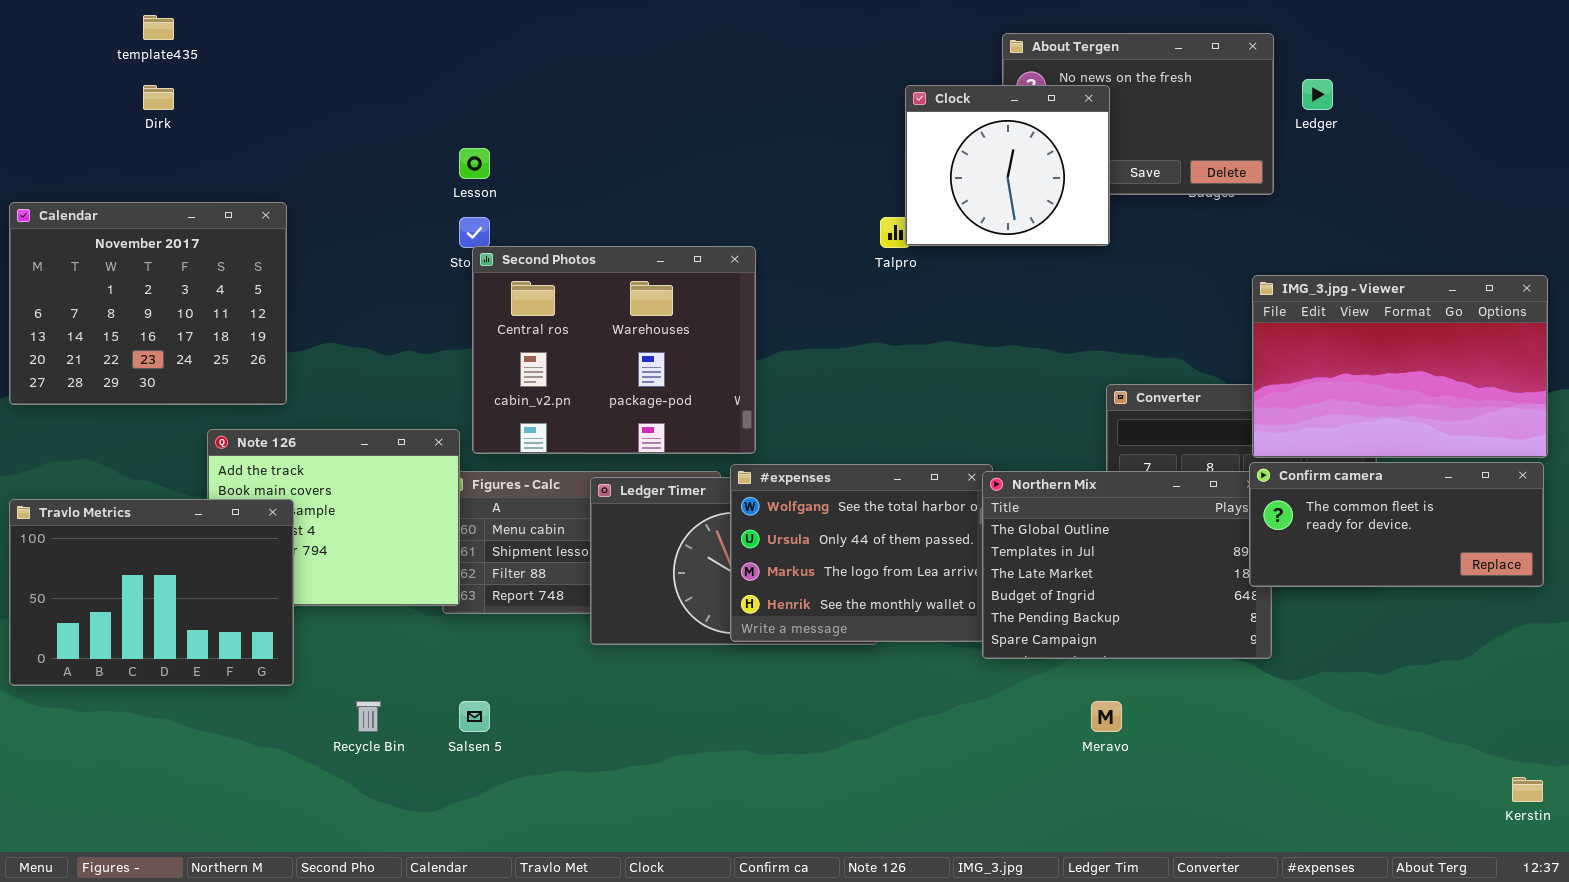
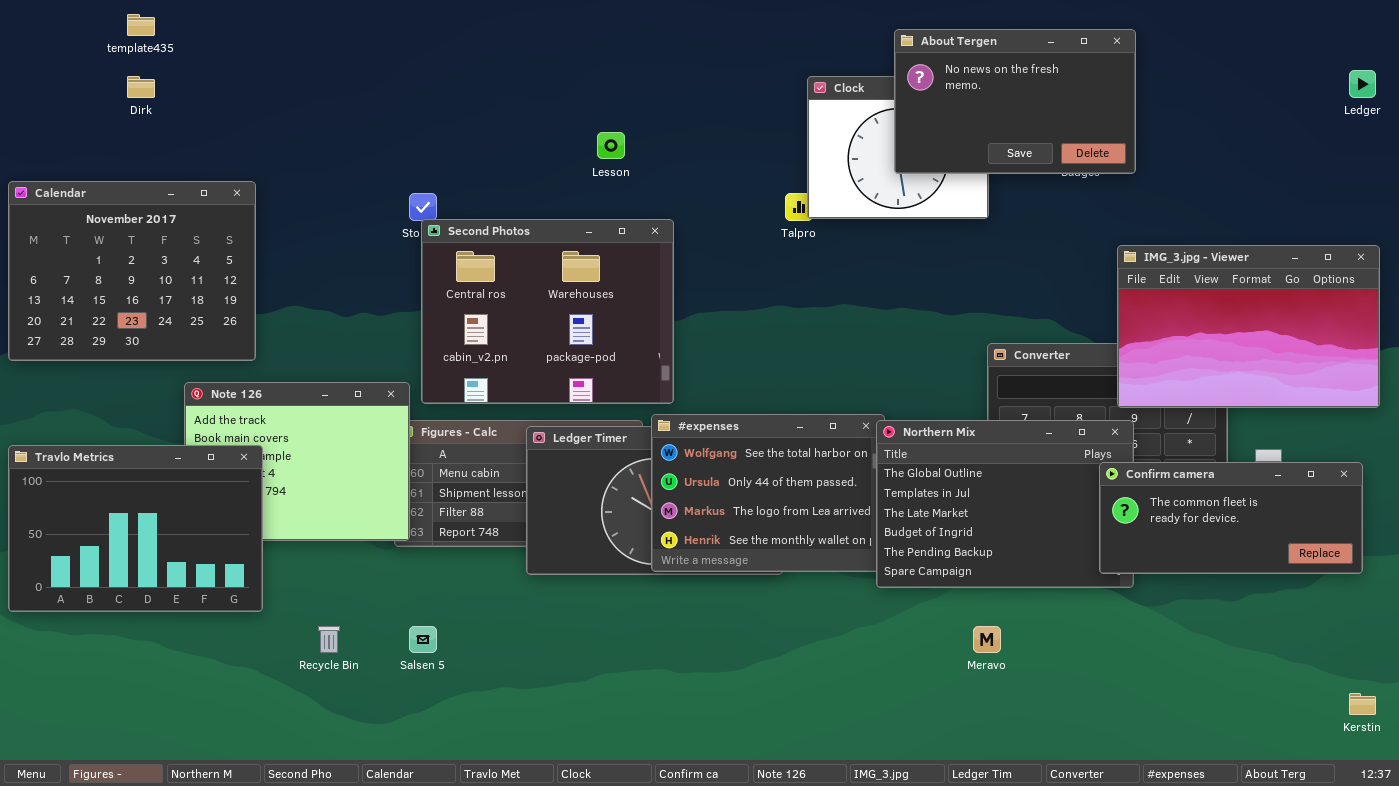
About Tergen: [1002,33,1274,195] -> [894,29,1136,174], raised
Ledger: [1302,79,1333,110] -> [1349,70,1376,98], moved
Lesson: [459,148,490,179] -> [597,132,625,159], moved
Confirm camera: [1249,462,1544,587] -> [1099,462,1363,574], moved

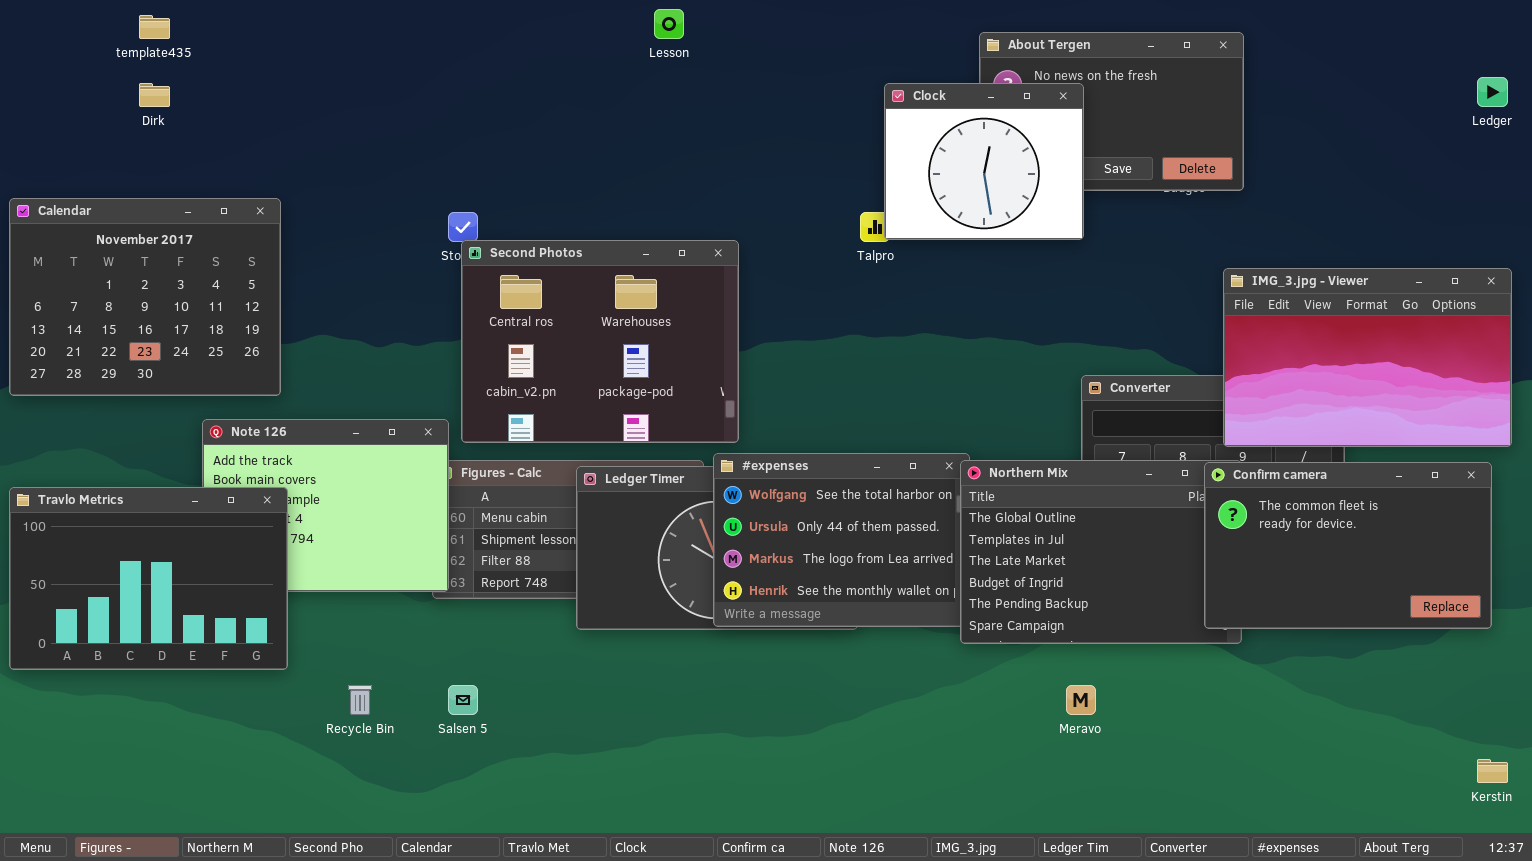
Clock: [807,76,989,219] -> [884,83,1084,240], raised
Lesson: [597,132,625,159] -> [654,9,684,39], moved
Confirm camera: [1099,462,1363,574] -> [1204,462,1492,629], resized

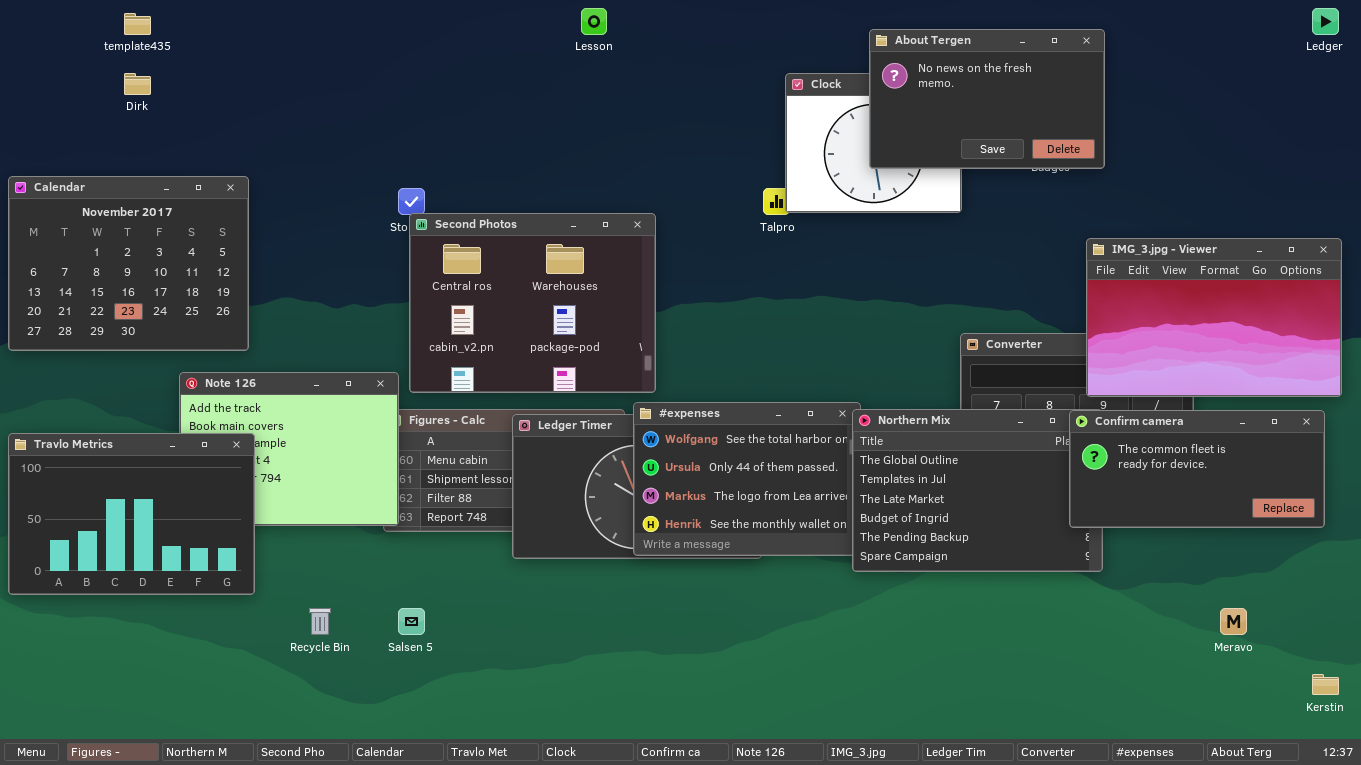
About Tergen: [979,32,1244,191] -> [869,29,1105,169], raised
Ledger: [1477,77,1508,107] -> [1312,8,1339,35], moved
Confirm camera: [1204,462,1492,629] -> [1069,410,1325,528], resized
Meravo: [1066,685,1096,715] -> [1220,608,1247,635], moved

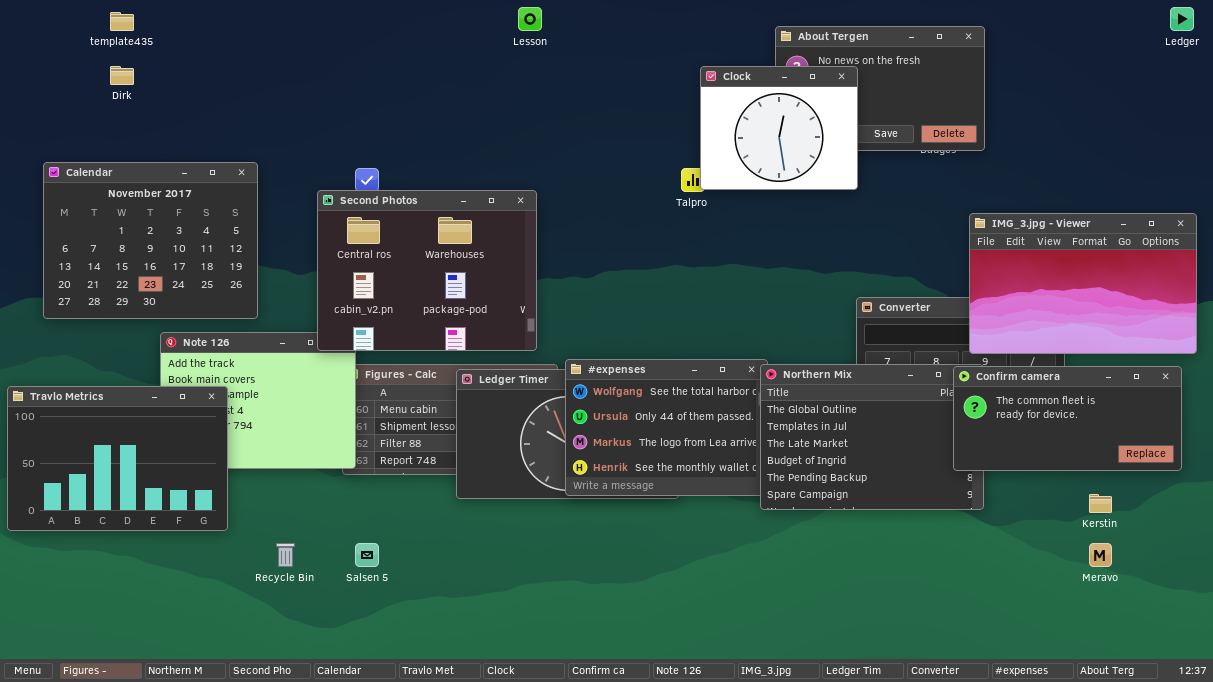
Clock: [785,73,962,213] -> [700,66,858,190], raised
Calendar: [8,176,249,351] -> [43,162,258,319], moved
Second Photos: [409,213,656,393] -> [317,190,537,351], moved
Kerstin: [1312,674,1339,695] -> [1089,494,1112,513], moved

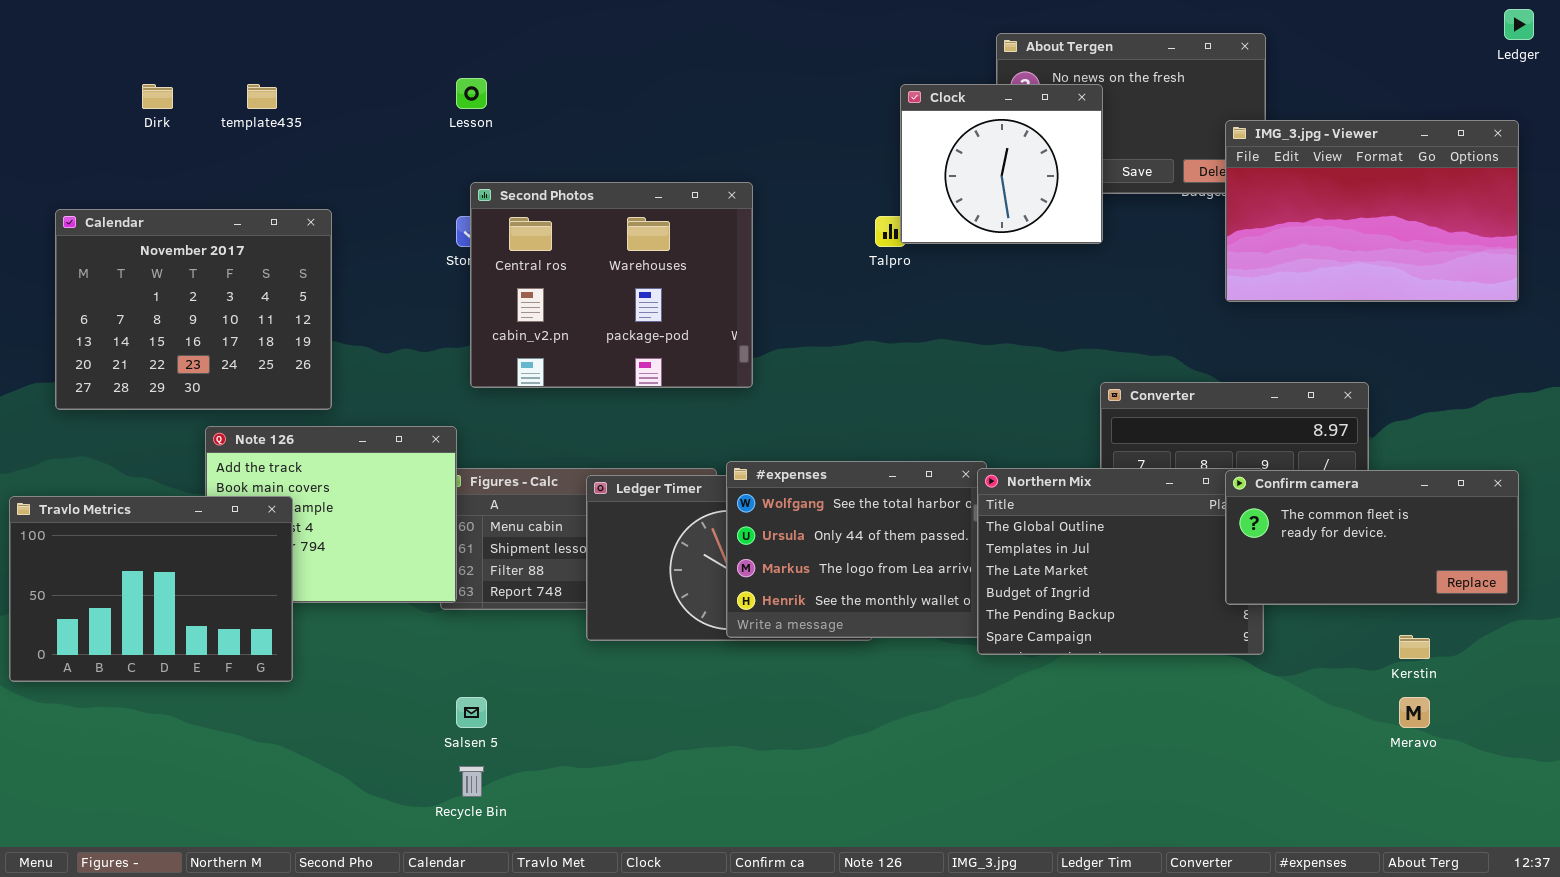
Lesson: [518,7,542,31] -> [456,78,487,109], moved
template435: [110,12,134,31] -> [247,84,277,109], moved
Second Photos: [317,190,537,351] -> [470,182,753,388], moved
IMG_3.jpg - Viewer: [969,213,1197,354] -> [1225,120,1519,302], moved
Recycle Bin: [276,543,295,567] -> [459,766,484,797], moved

